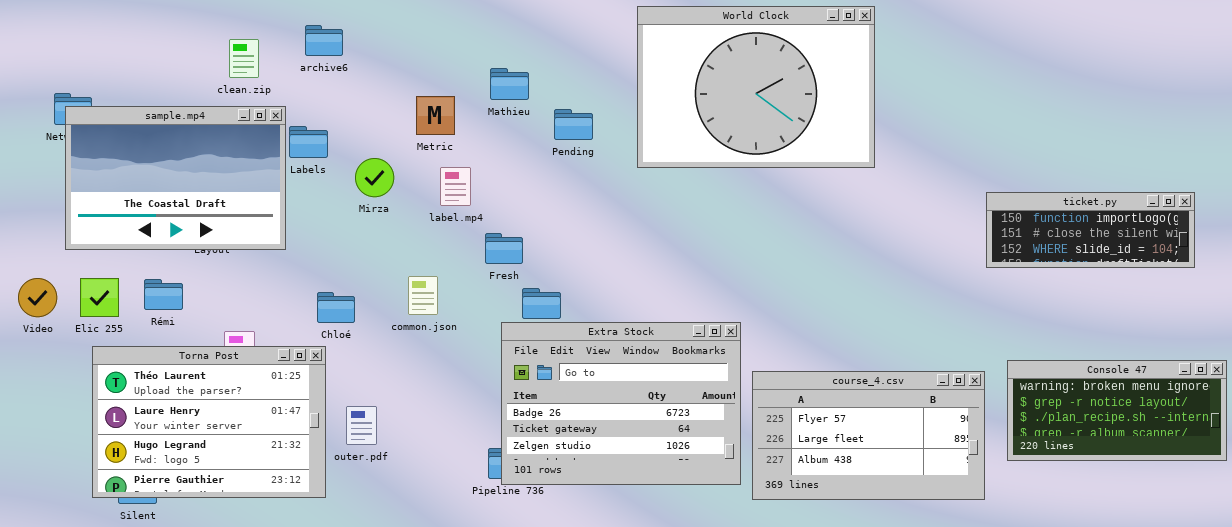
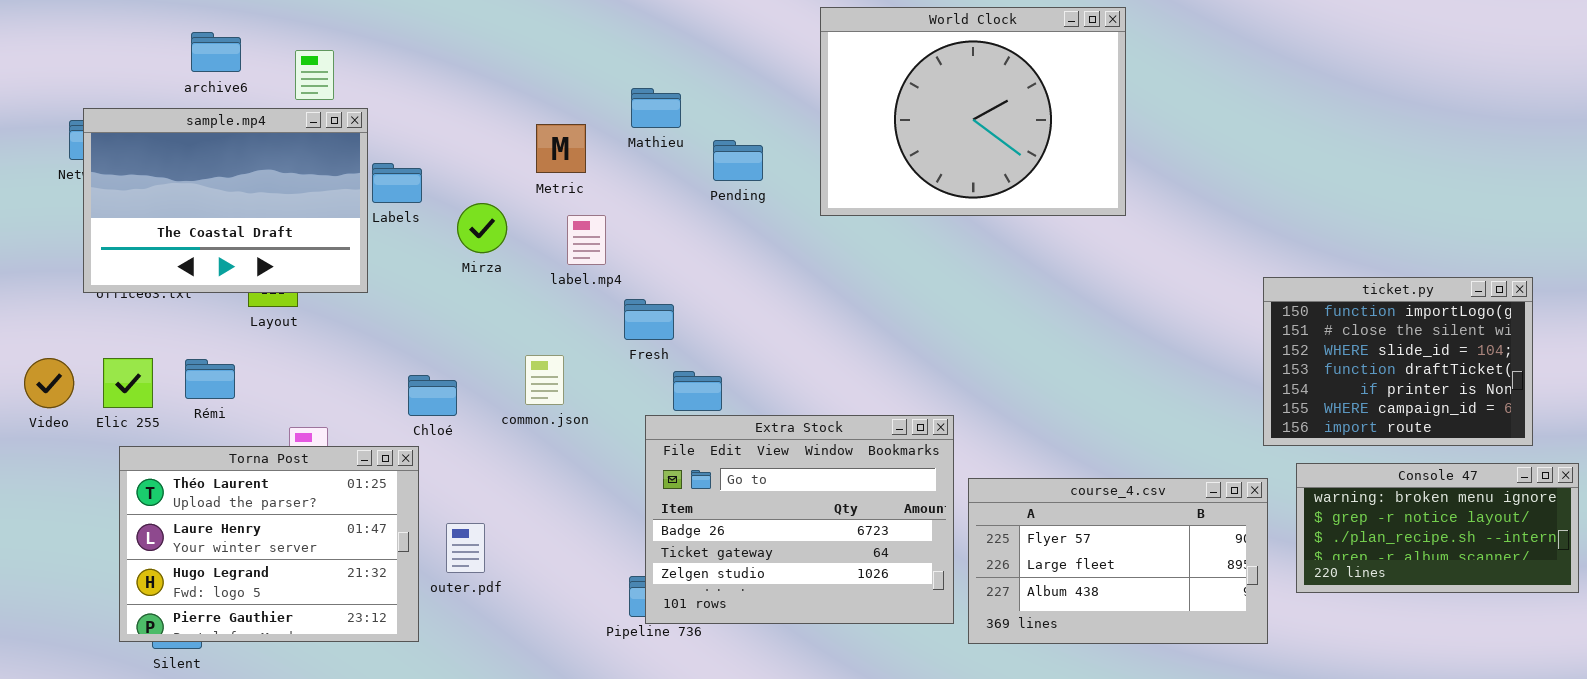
archive6: [305,25,343,56] -> [191,32,241,72], moved
sample.mp4: [65,106,286,250] -> [83,108,368,293], moved
ticket.py: [986,192,1195,268] -> [1263,277,1533,446], moved, resized

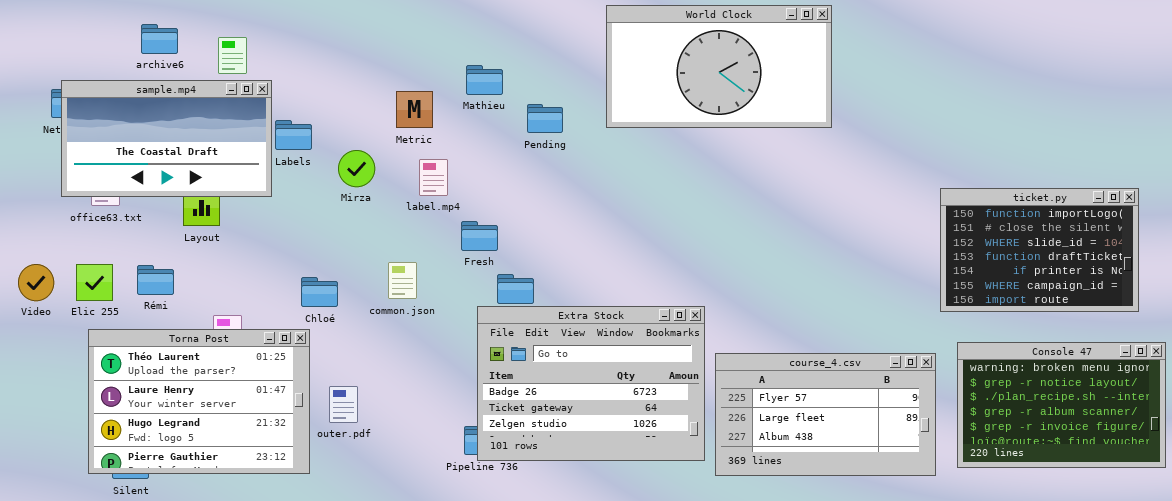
World Clock: [820,7,1126,216] -> [606,5,832,128], resized
sample.mp4: [83,108,368,293] -> [61,80,272,197], resized
ticket.py: [1263,277,1533,446] -> [940,188,1139,312], moved
Console 47: [1296,463,1579,593] -> [957,342,1166,468], resized

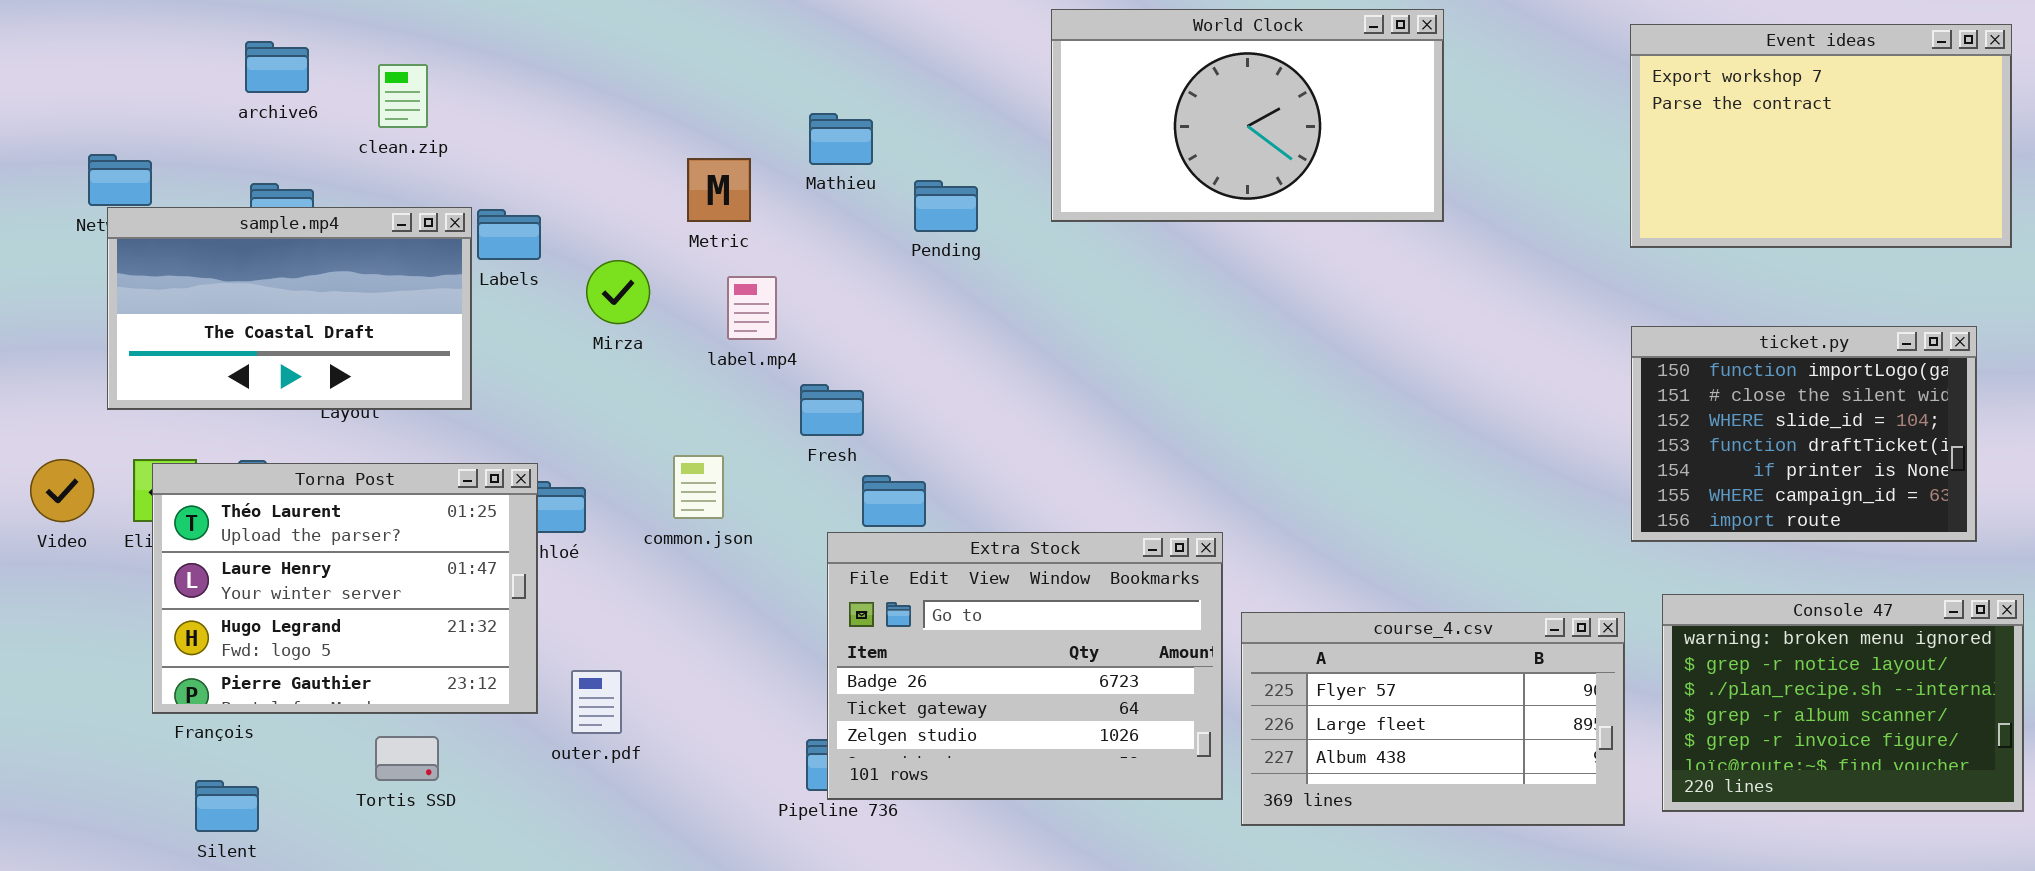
Event ideas: none -> [1630,24,2012,248], opened
sample.mp4: [61,80,272,197] -> [107,207,472,410], moved
Torna Post: [88,329,310,474] -> [152,463,538,714], moved

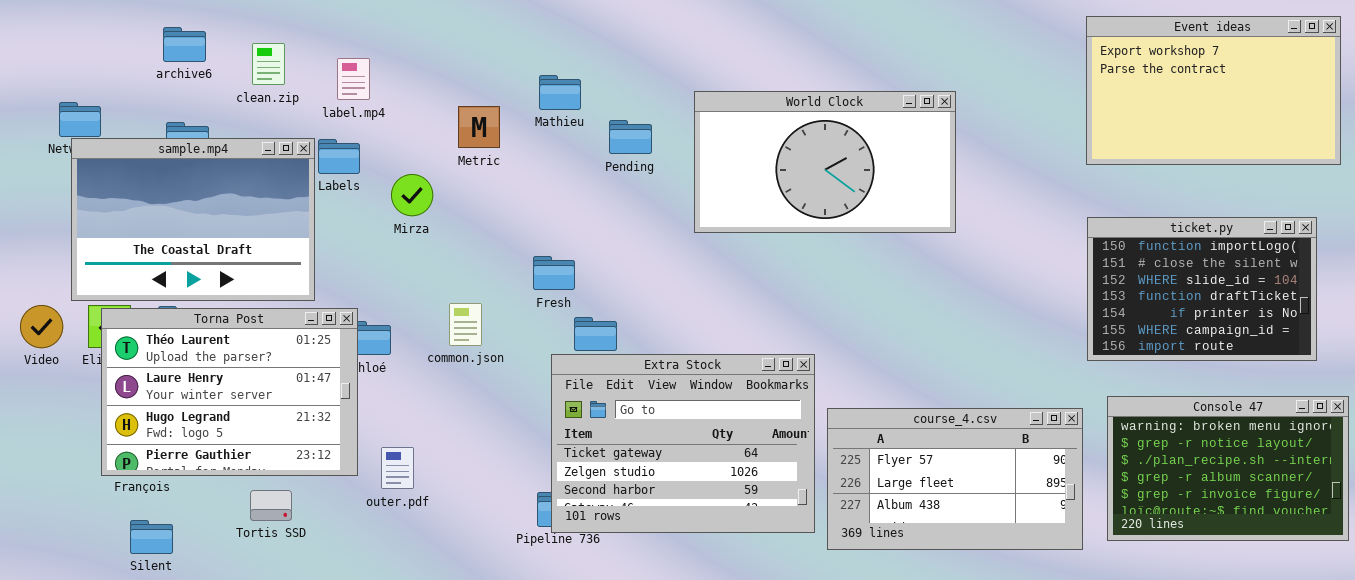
World Clock: [1051,9,1444,222] -> [694,91,956,233], moved
sample.mp4: [107,207,472,410] -> [71,138,315,301], resized
label.mp4: [727,276,777,340] -> [337,58,370,100], moved
Extra Stock: [827,532,1223,800] -> [551,354,815,533], scrolled down 1 row

